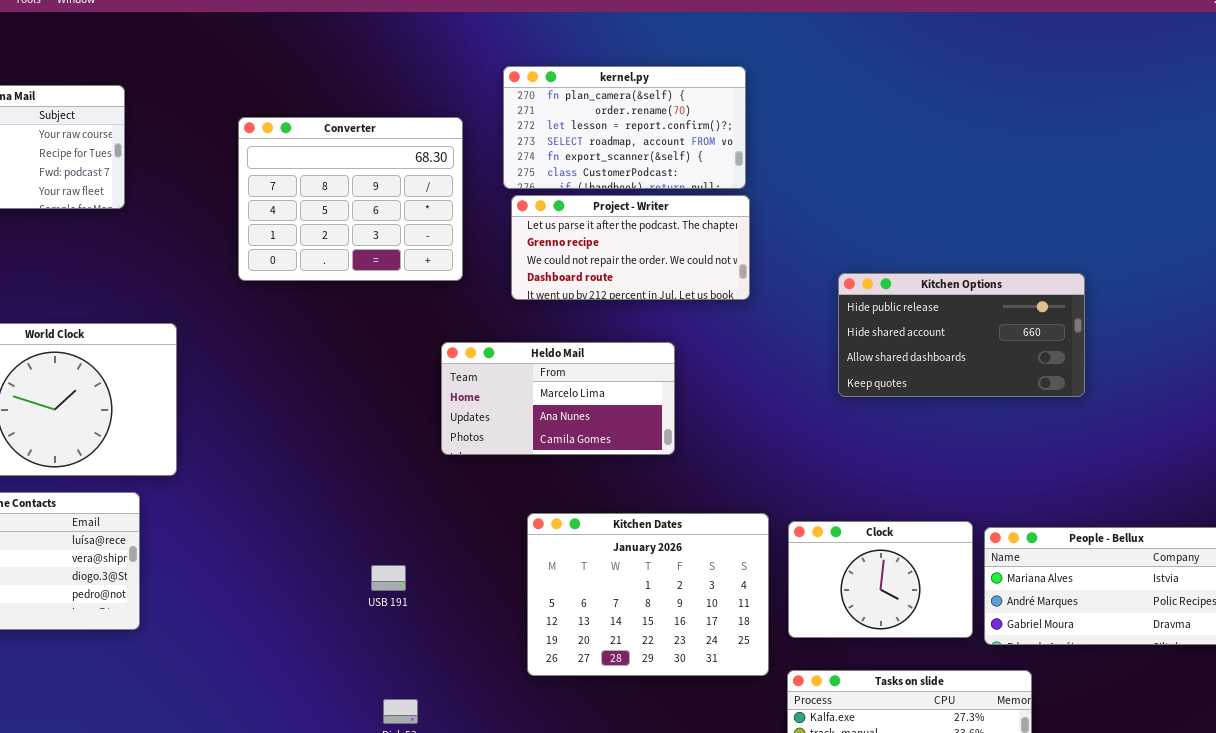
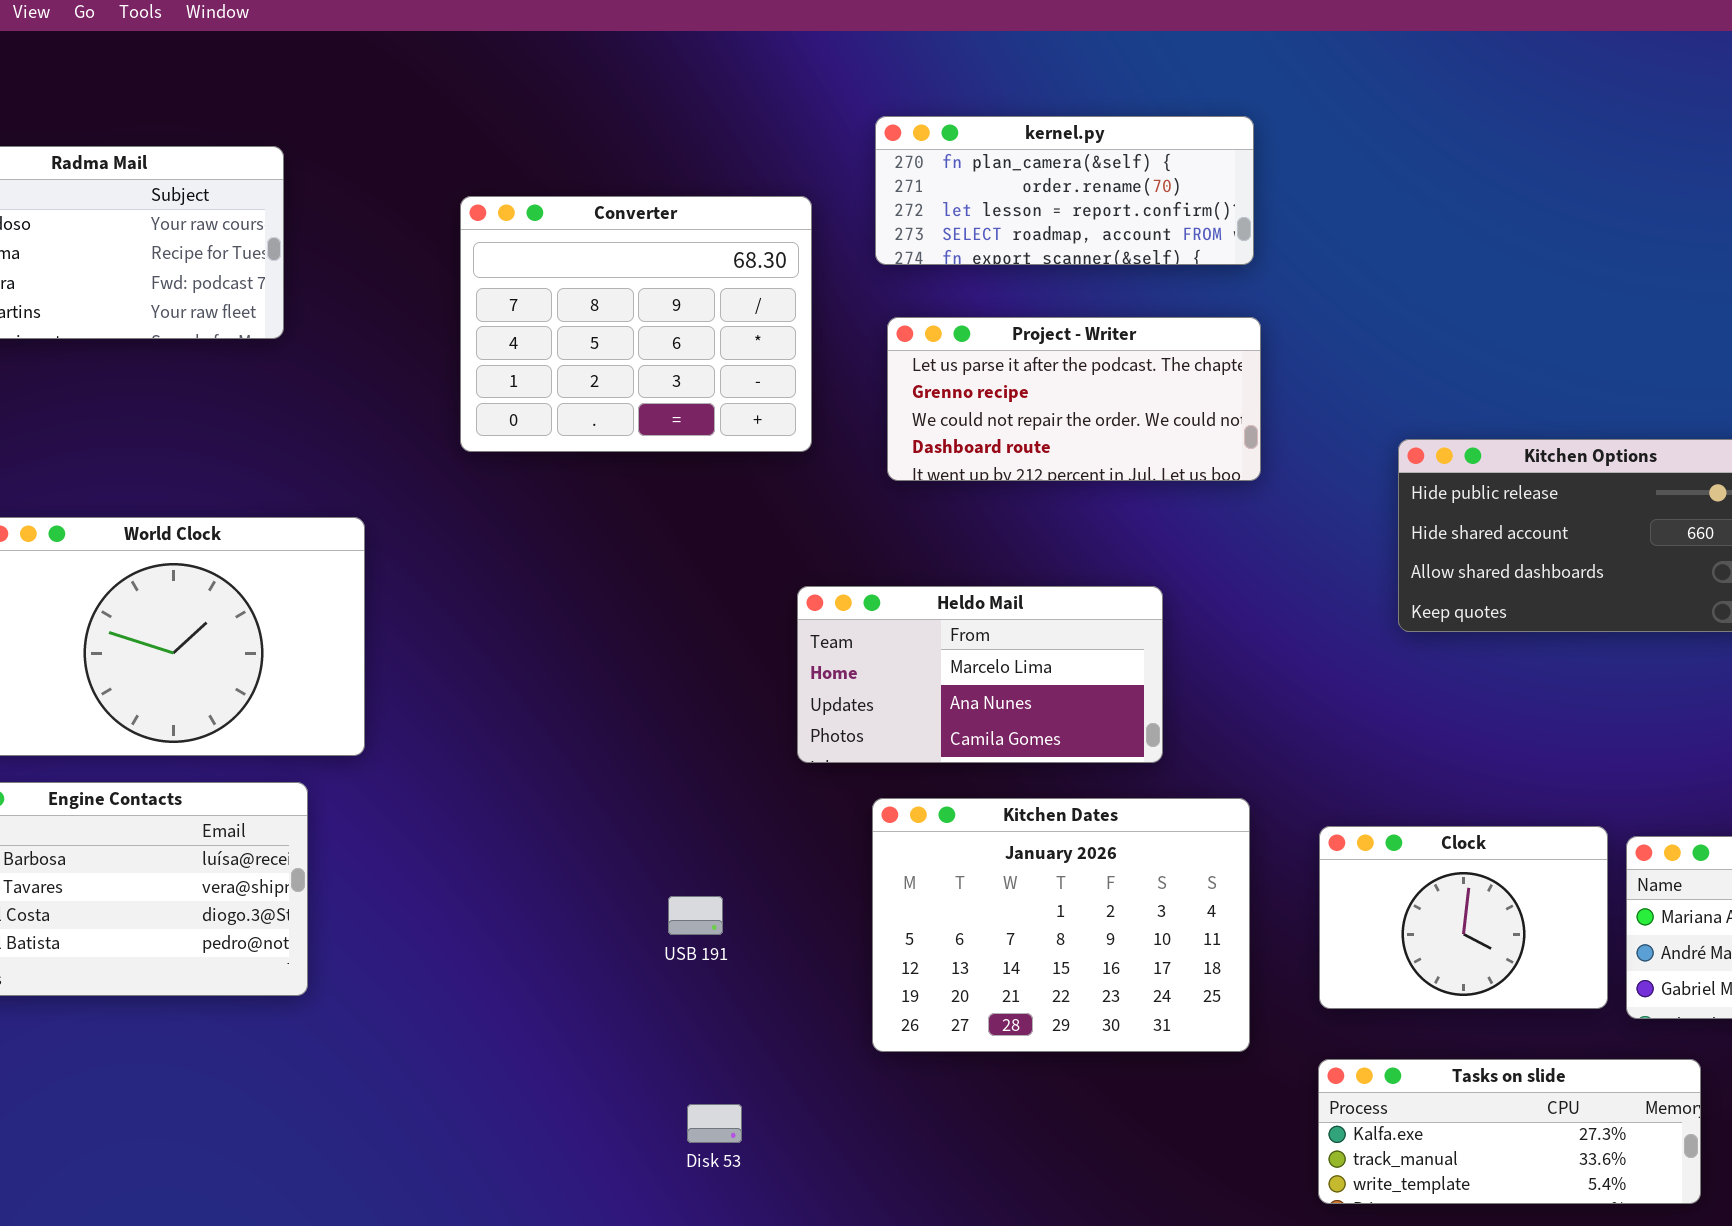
kernel.py: [503,66,746,189] -> [875,116,1254,265], resized
Heldo Mail: [441,342,675,455] -> [797,586,1163,763], moved
Kitchen Dates: [527,513,769,676] -> [872,798,1250,1052], moved

